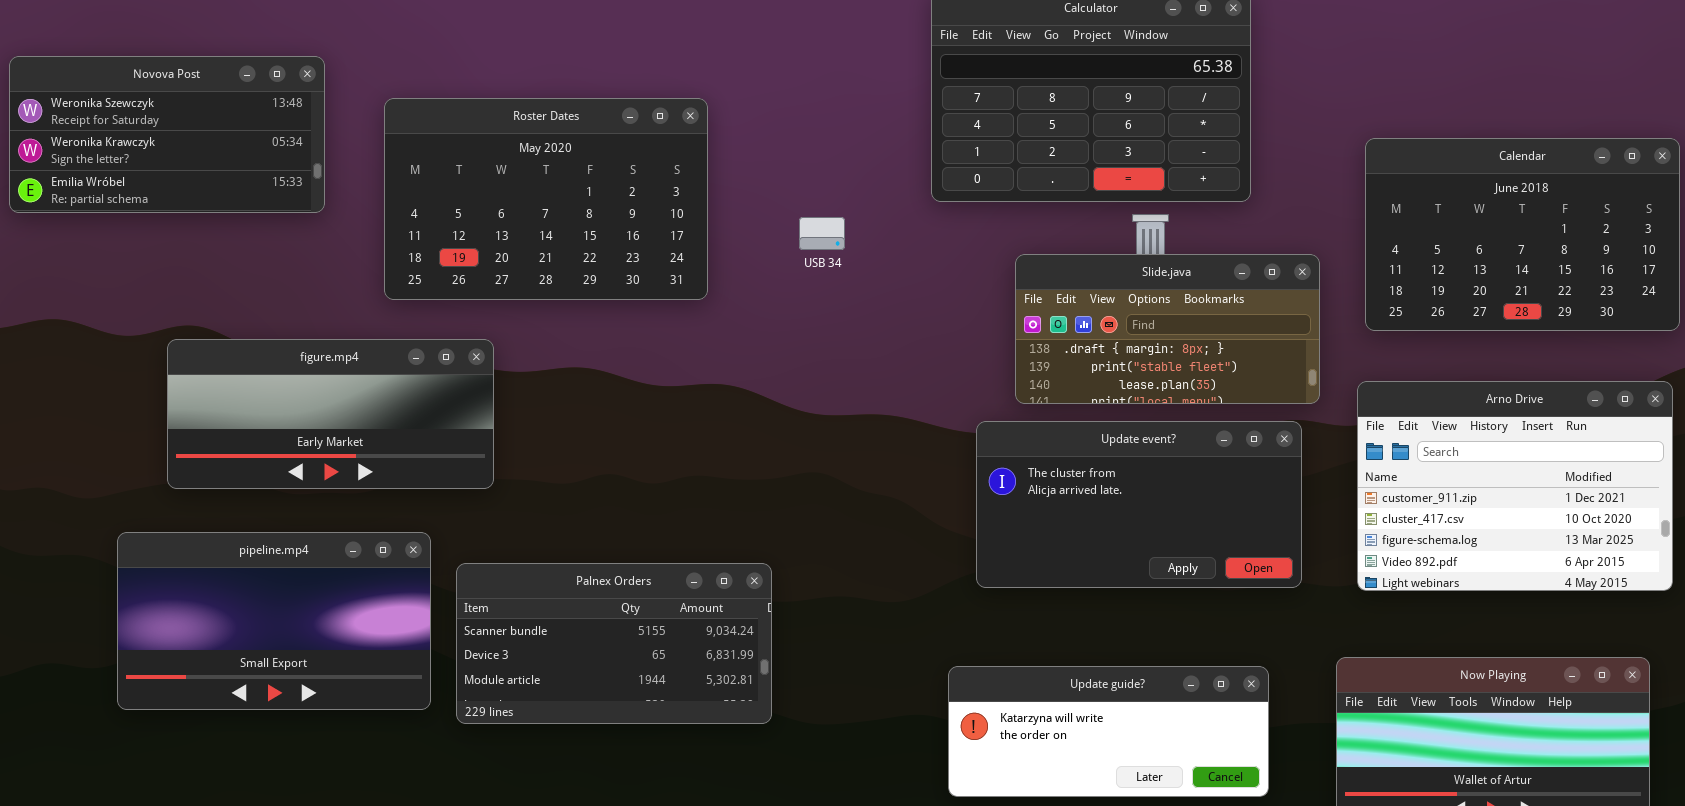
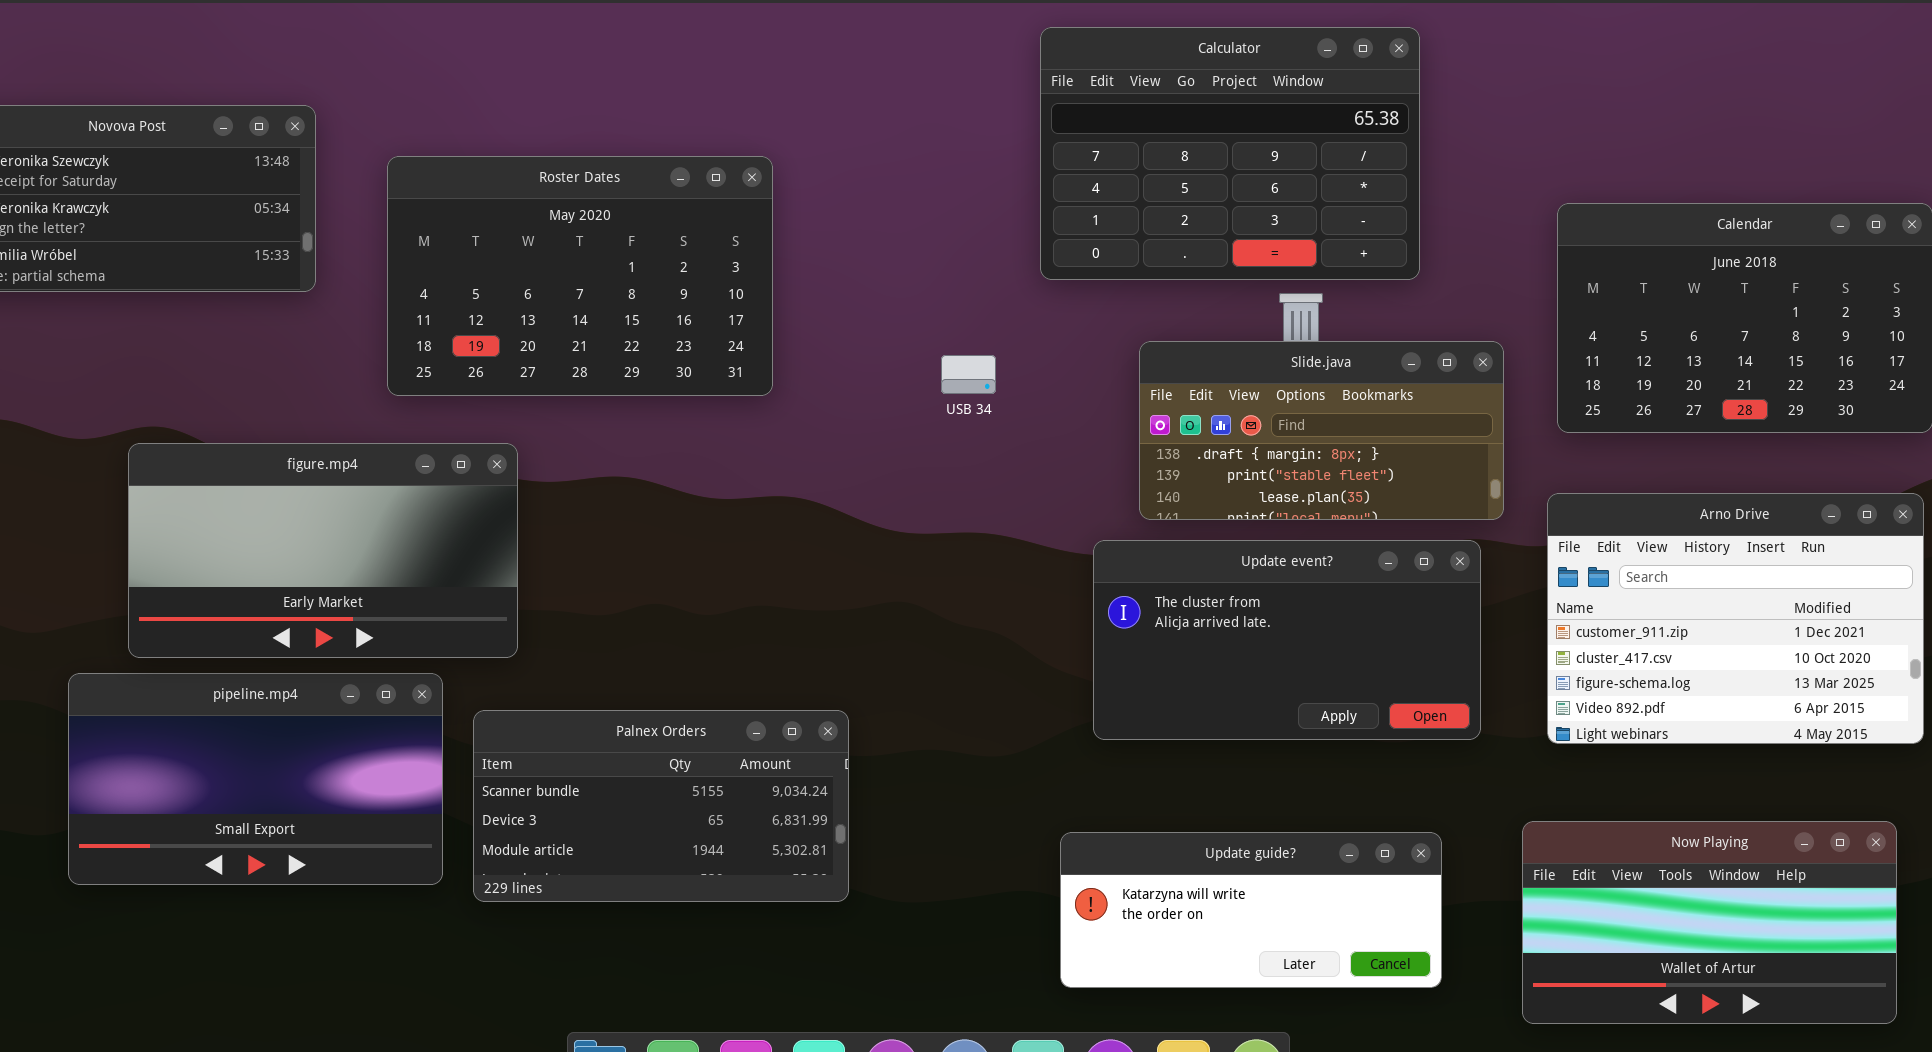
USB 34: [799,217,845,250] -> [941,355,996,394], moved
figure.mp4: [167,339,494,489] -> [128,443,518,658], resized

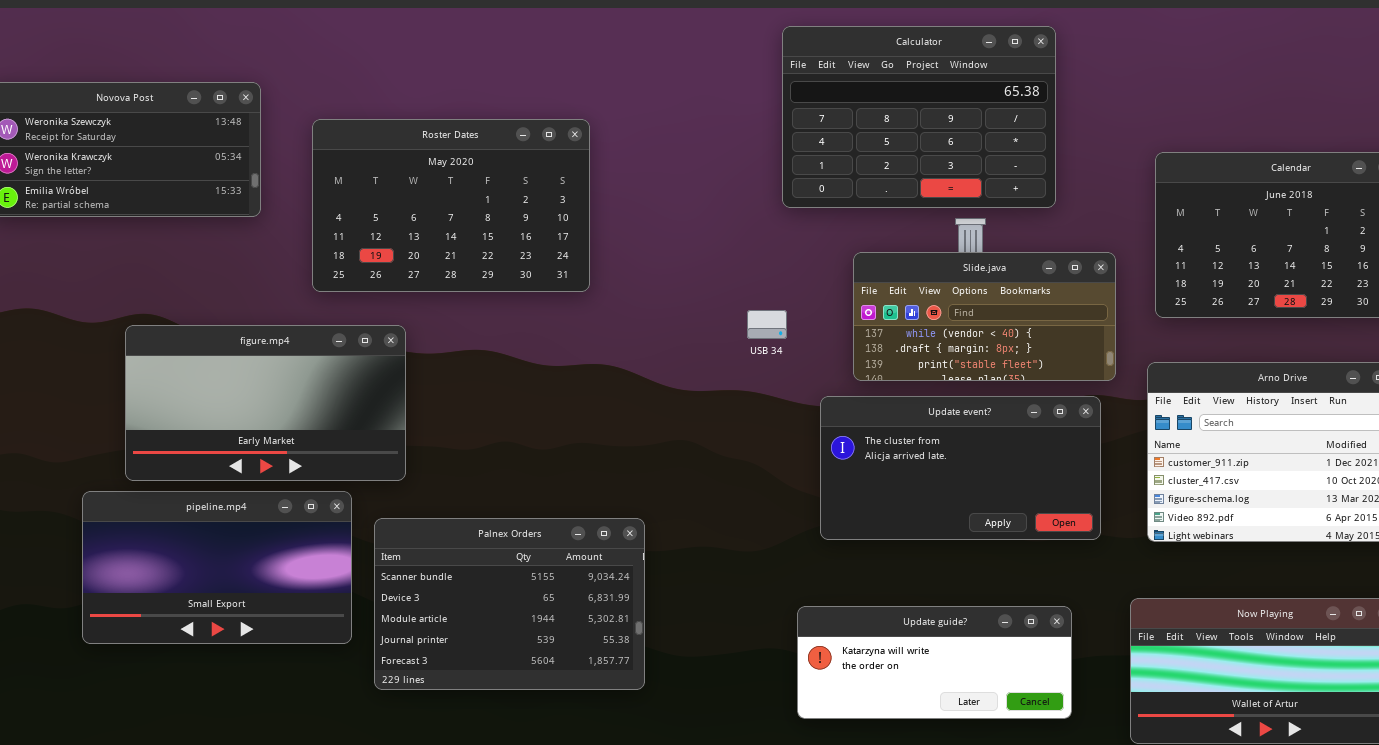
Slide.java: [1139,341,1504,520] -> [853,252,1116,381], scrolled up 1 row
USB 34: [941,355,996,394] -> [747,310,787,339], moved
Palnex Orders: [473,710,849,902] -> [374,518,645,690], resized

